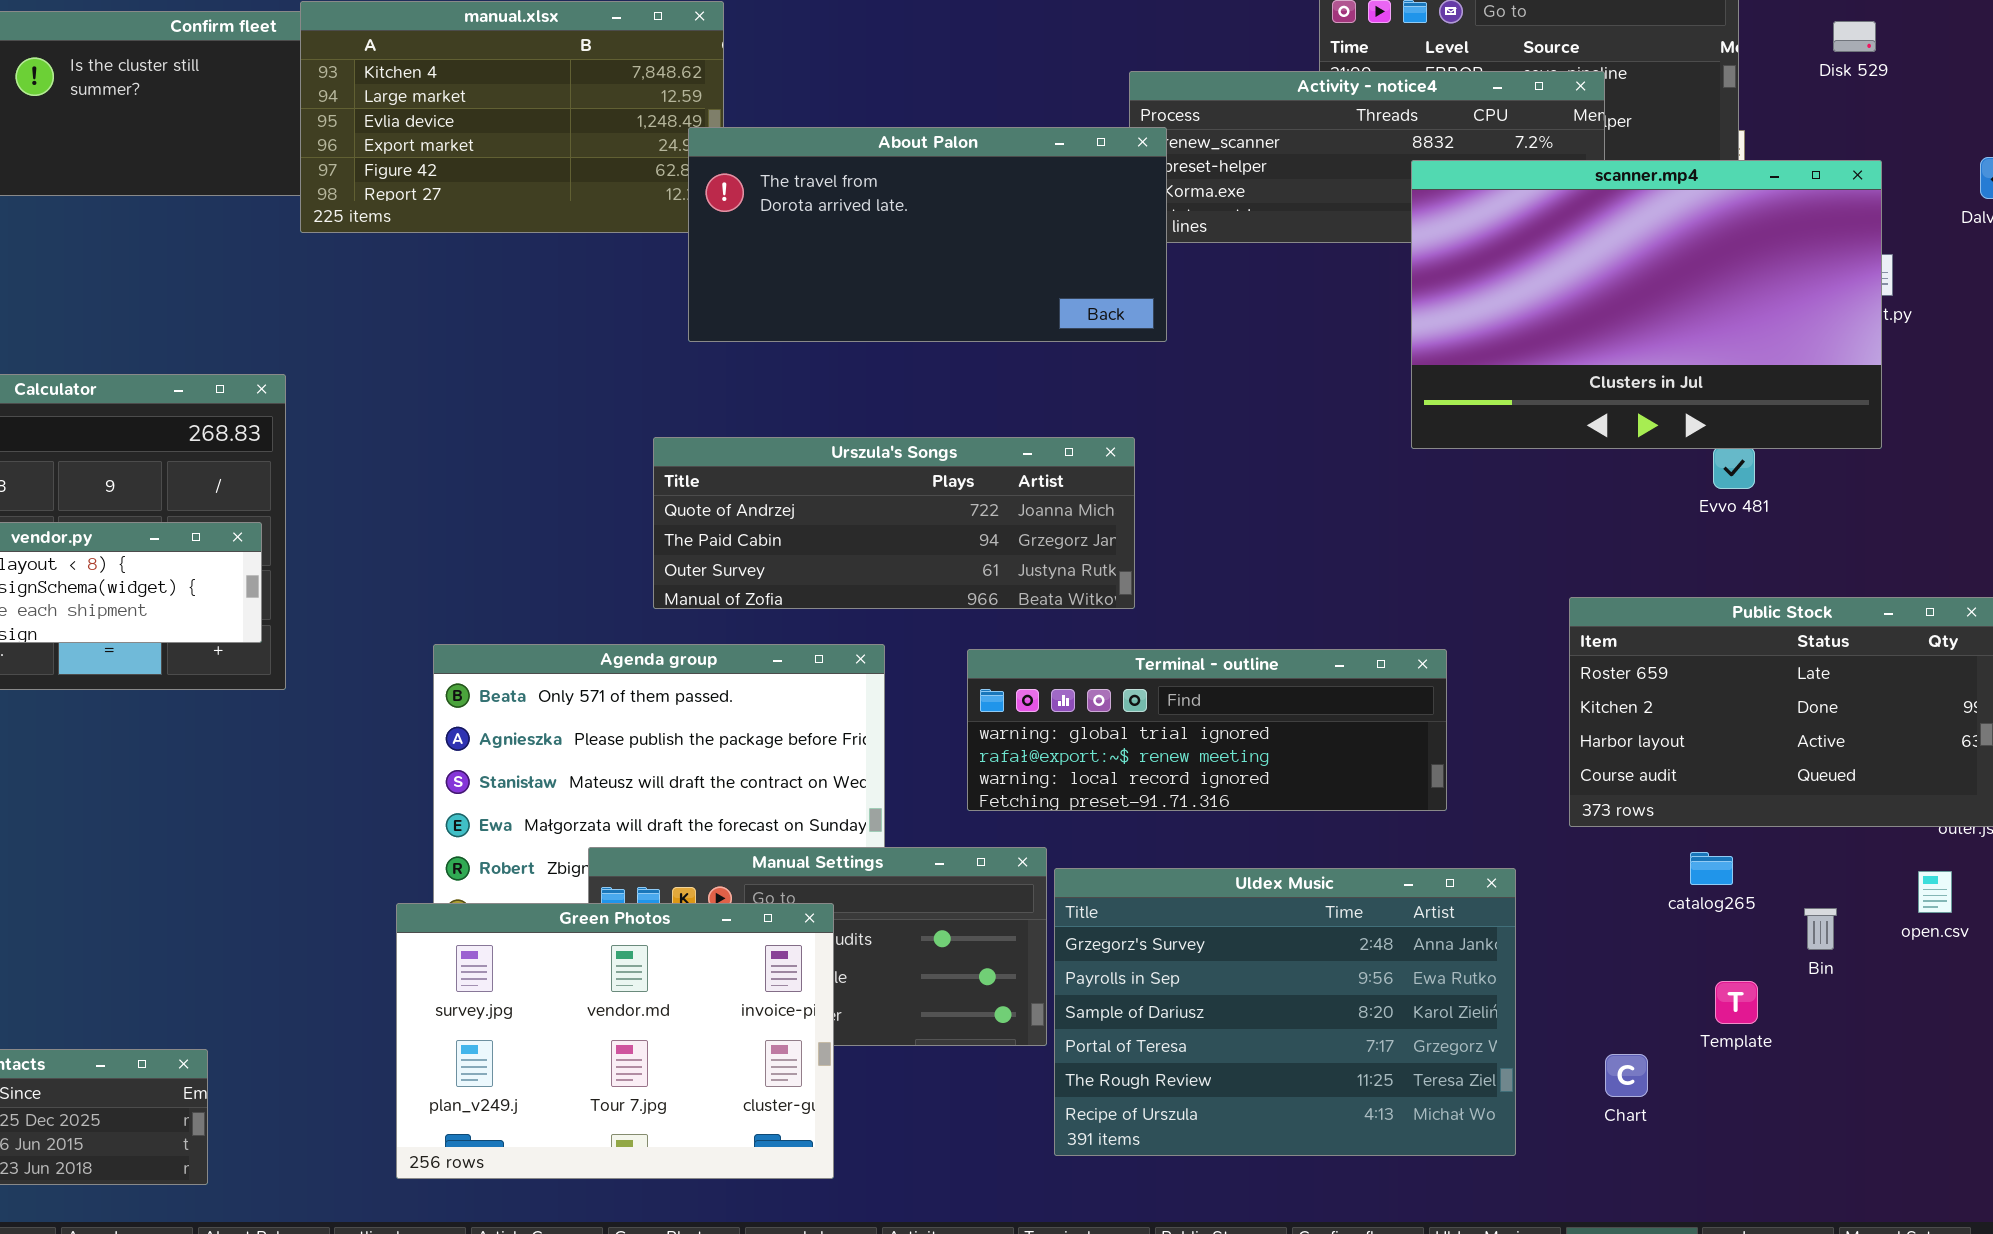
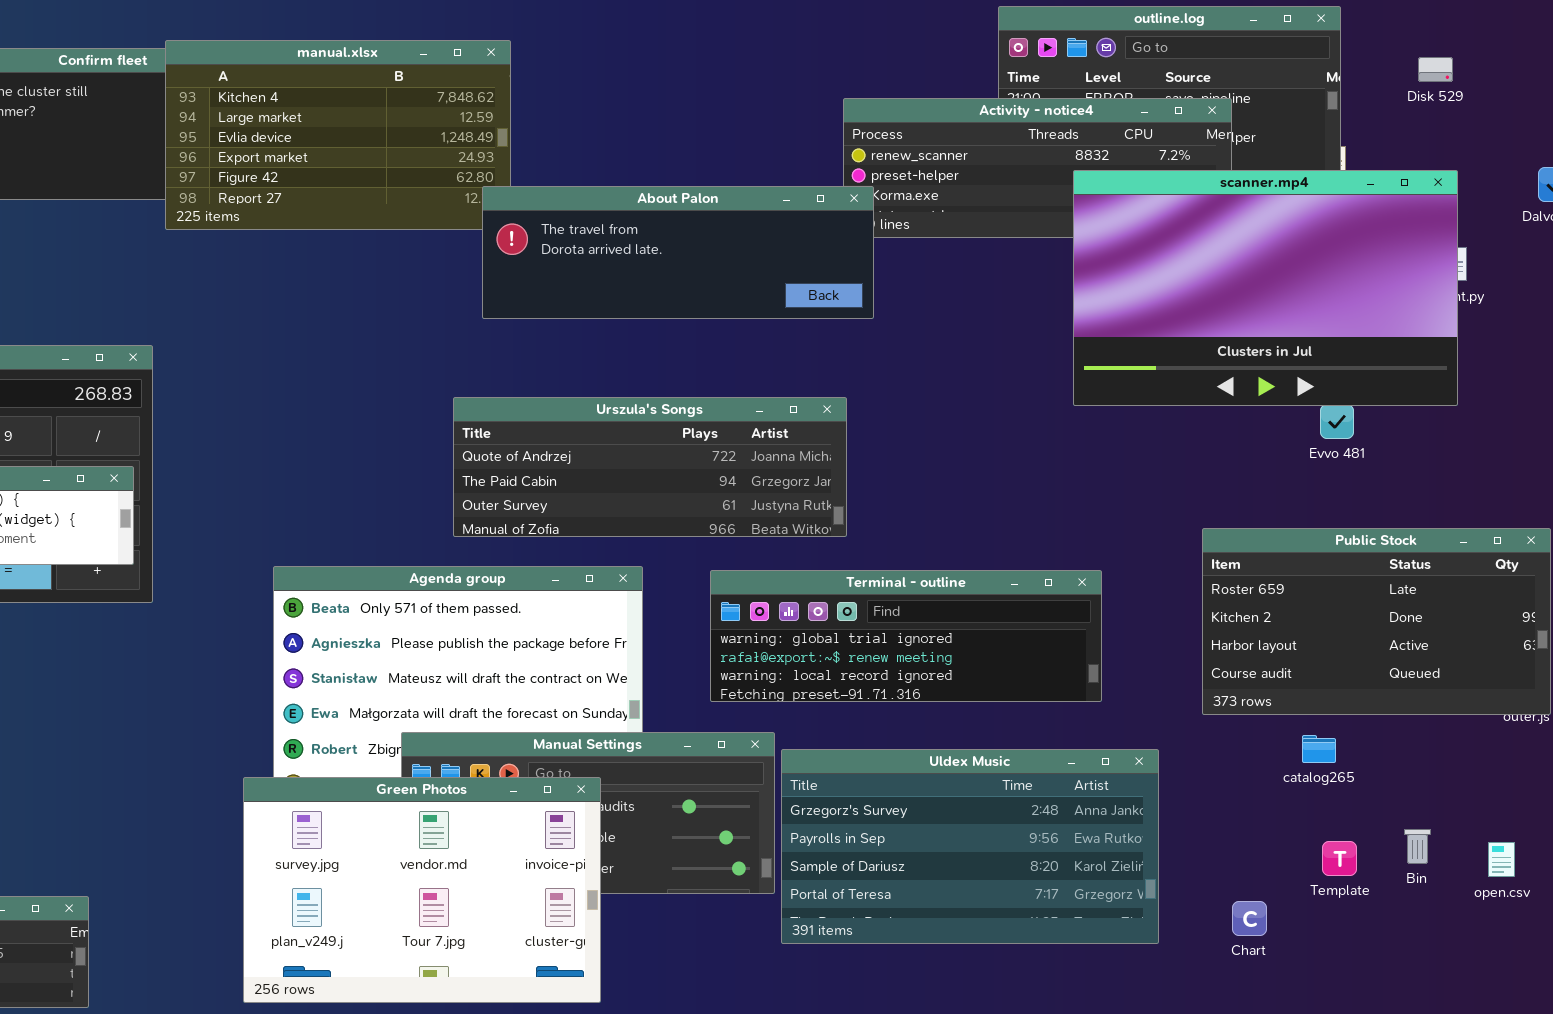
About Palon: [688,127,1167,342] -> [482,186,874,319], resized
Uldex Music: [1054,868,1516,1156] -> [781,749,1159,944], resized
open.csv: [1918,871,1952,913] -> [1488,842,1515,877], moved
Bin: [1804,908,1837,950] -> [1404,829,1431,864], moved

